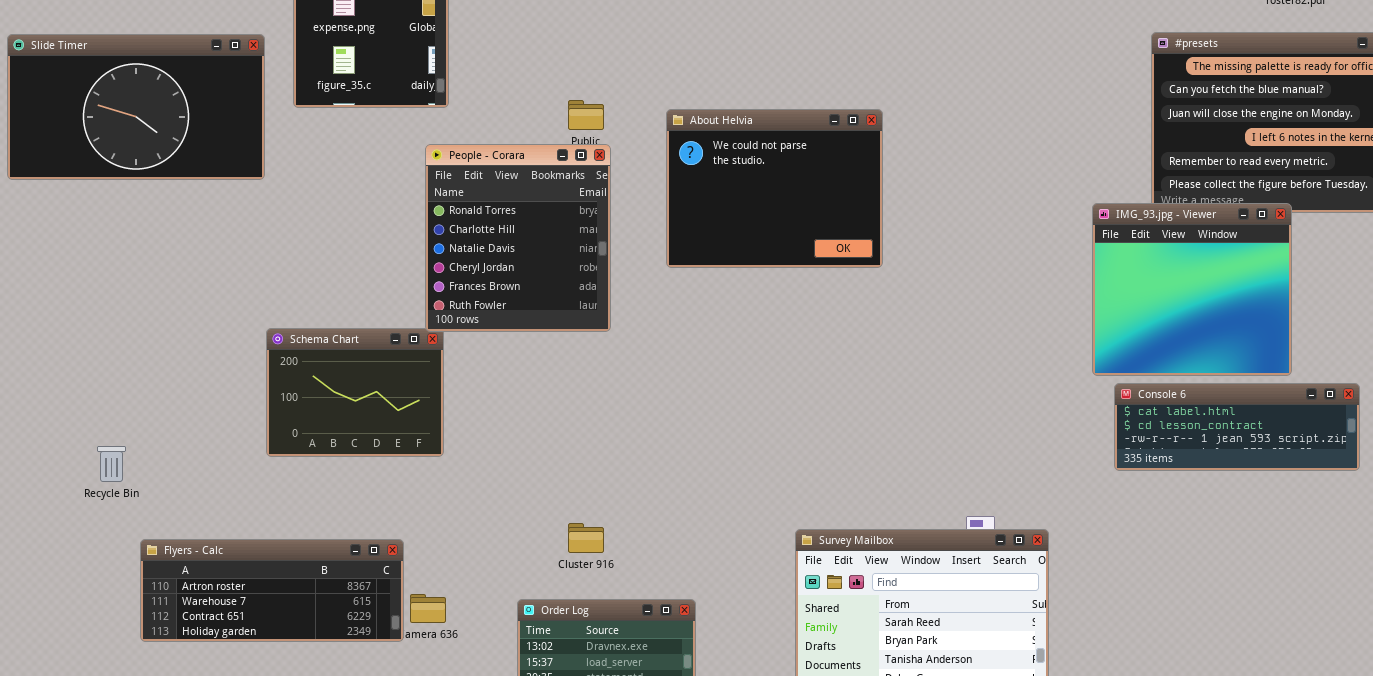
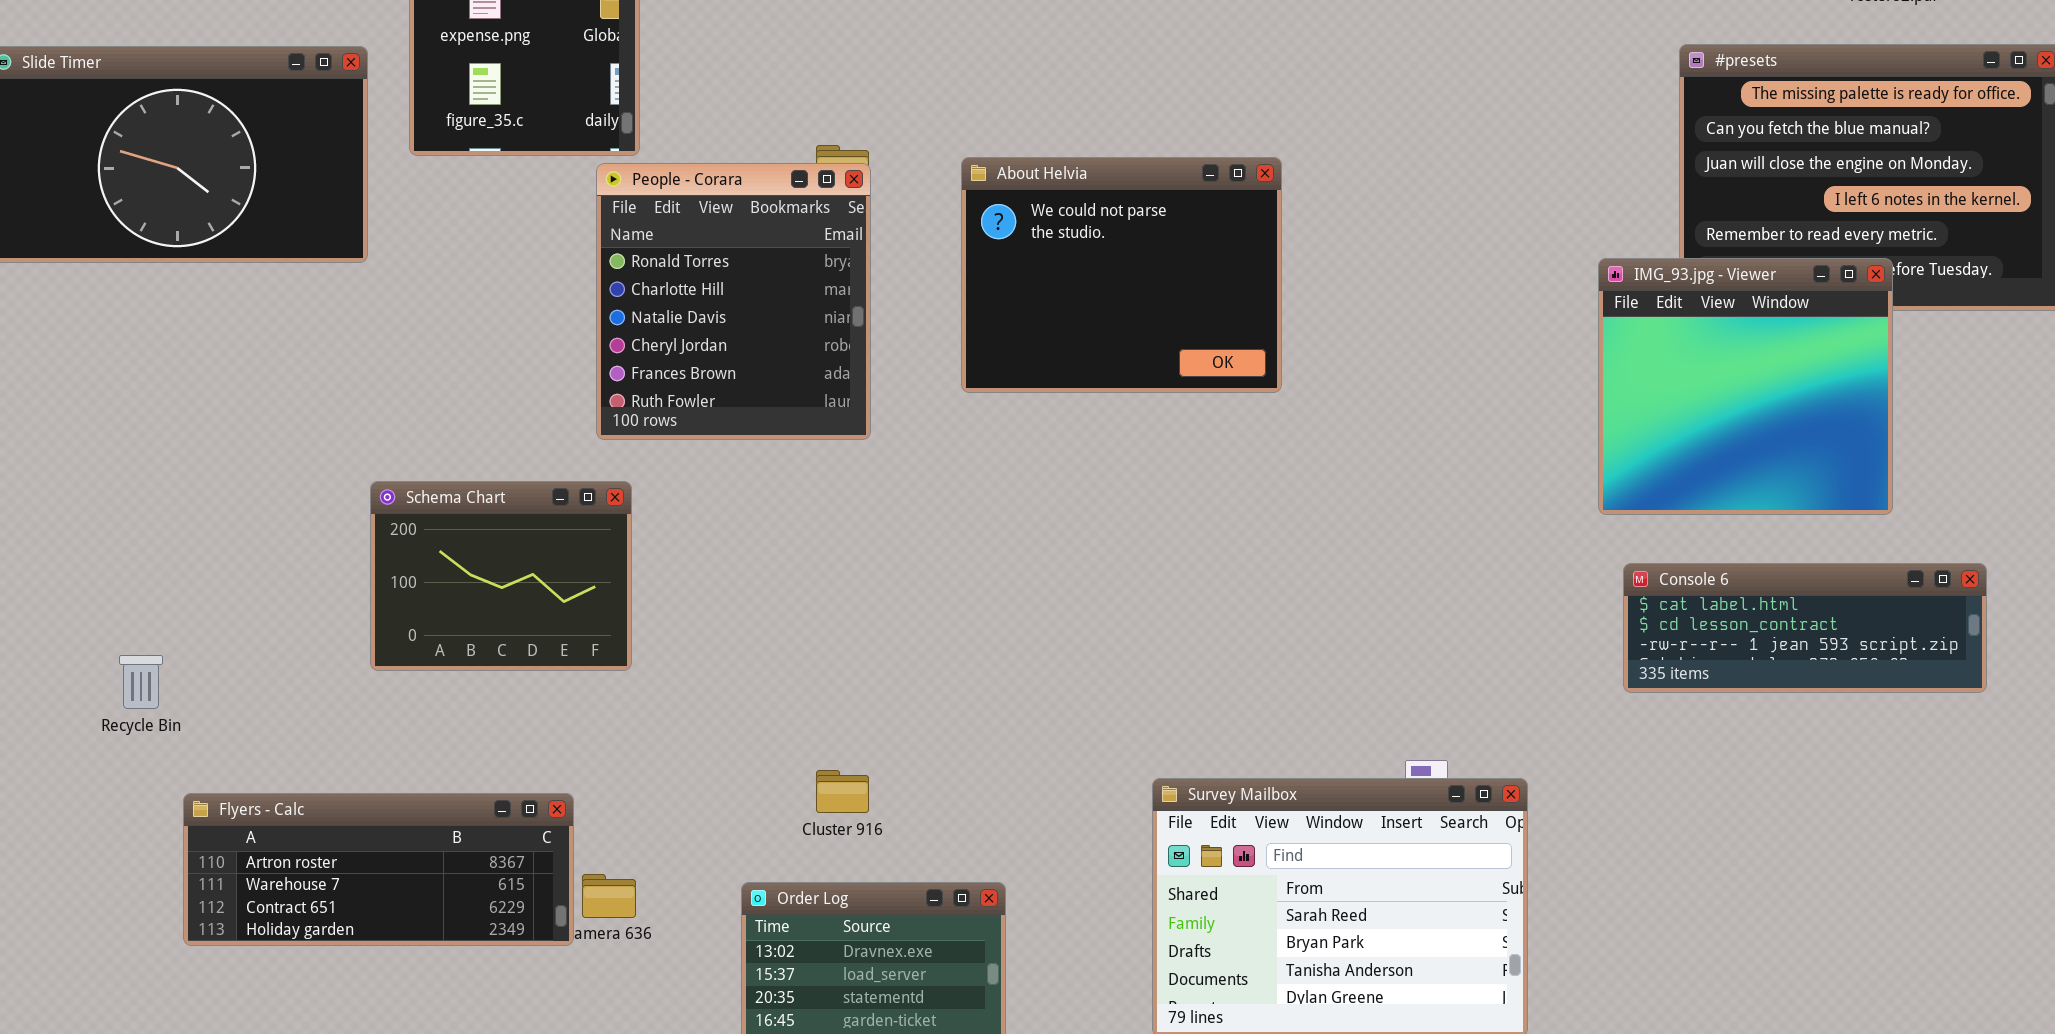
People - Corara: [425,144,611,332] -> [596,163,871,440], moved
IMG_93.jpg - Viewer: [1092,203,1292,376] -> [1598,258,1893,515], moved

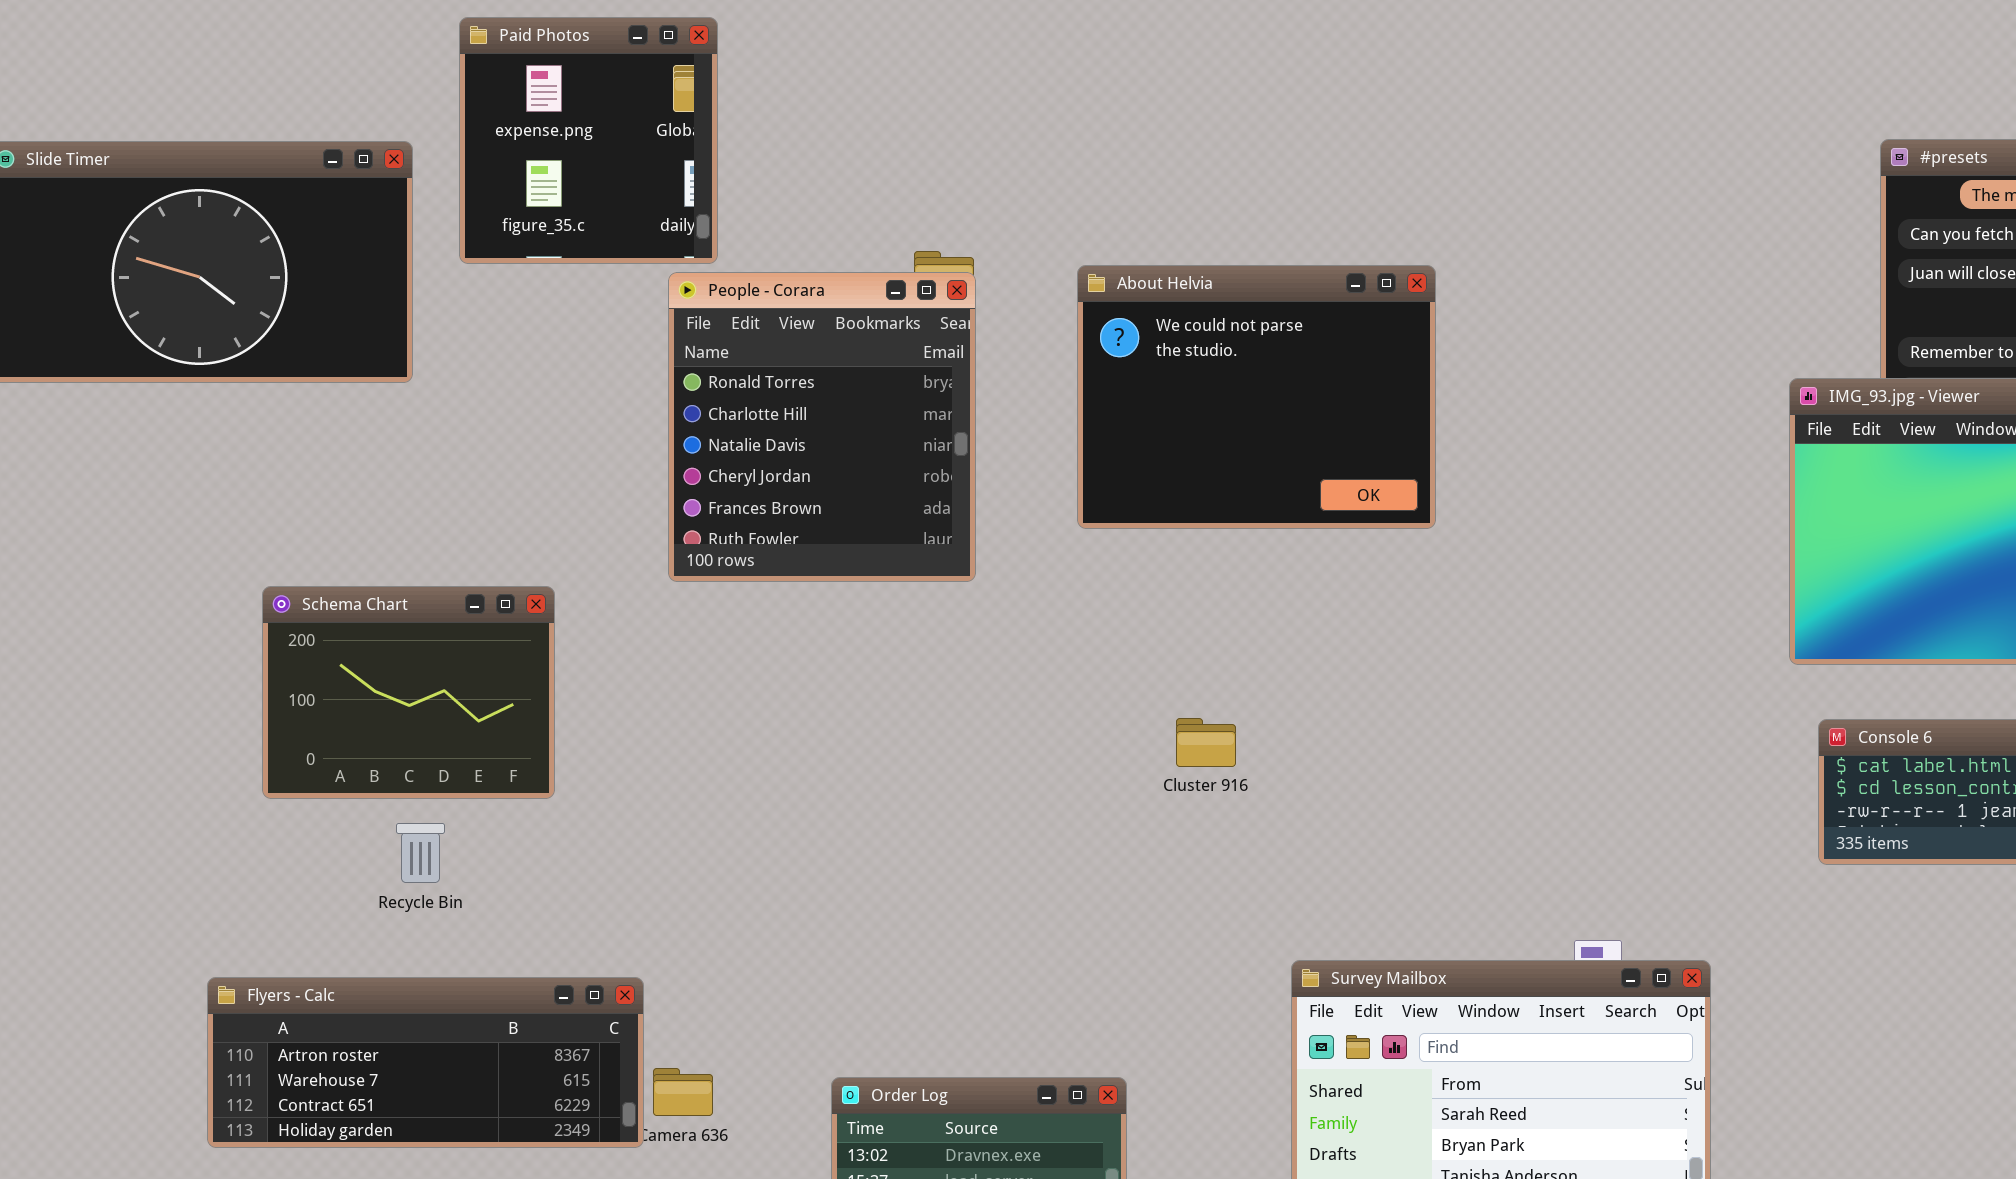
Schema Chart: [370,481,632,671] -> [262,586,555,799], moved
Recycle Bin: [119,655,163,709] -> [396,823,445,883], moved
Cluster 916: [816,770,869,813] -> [1176,718,1236,767], moved

